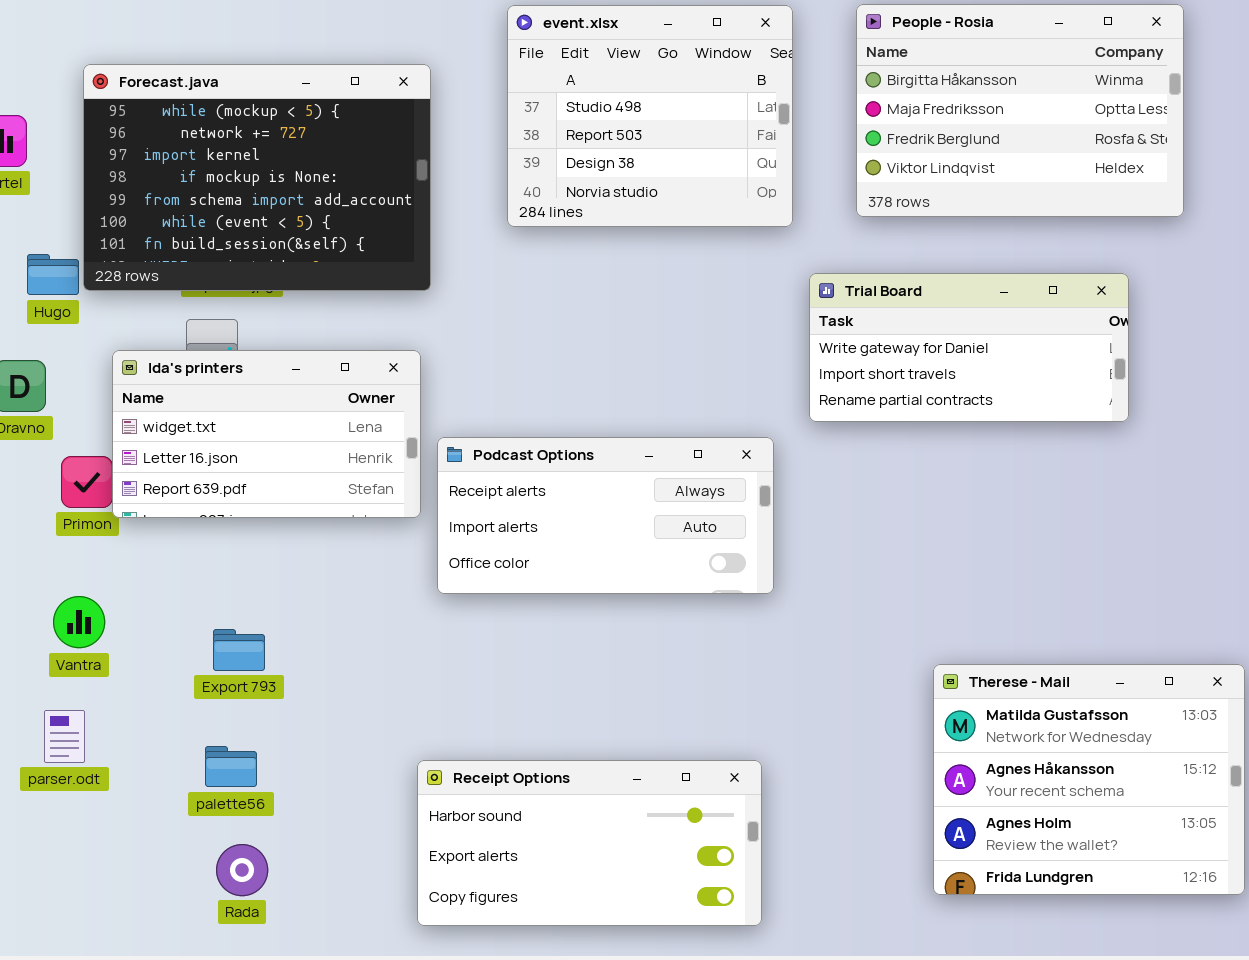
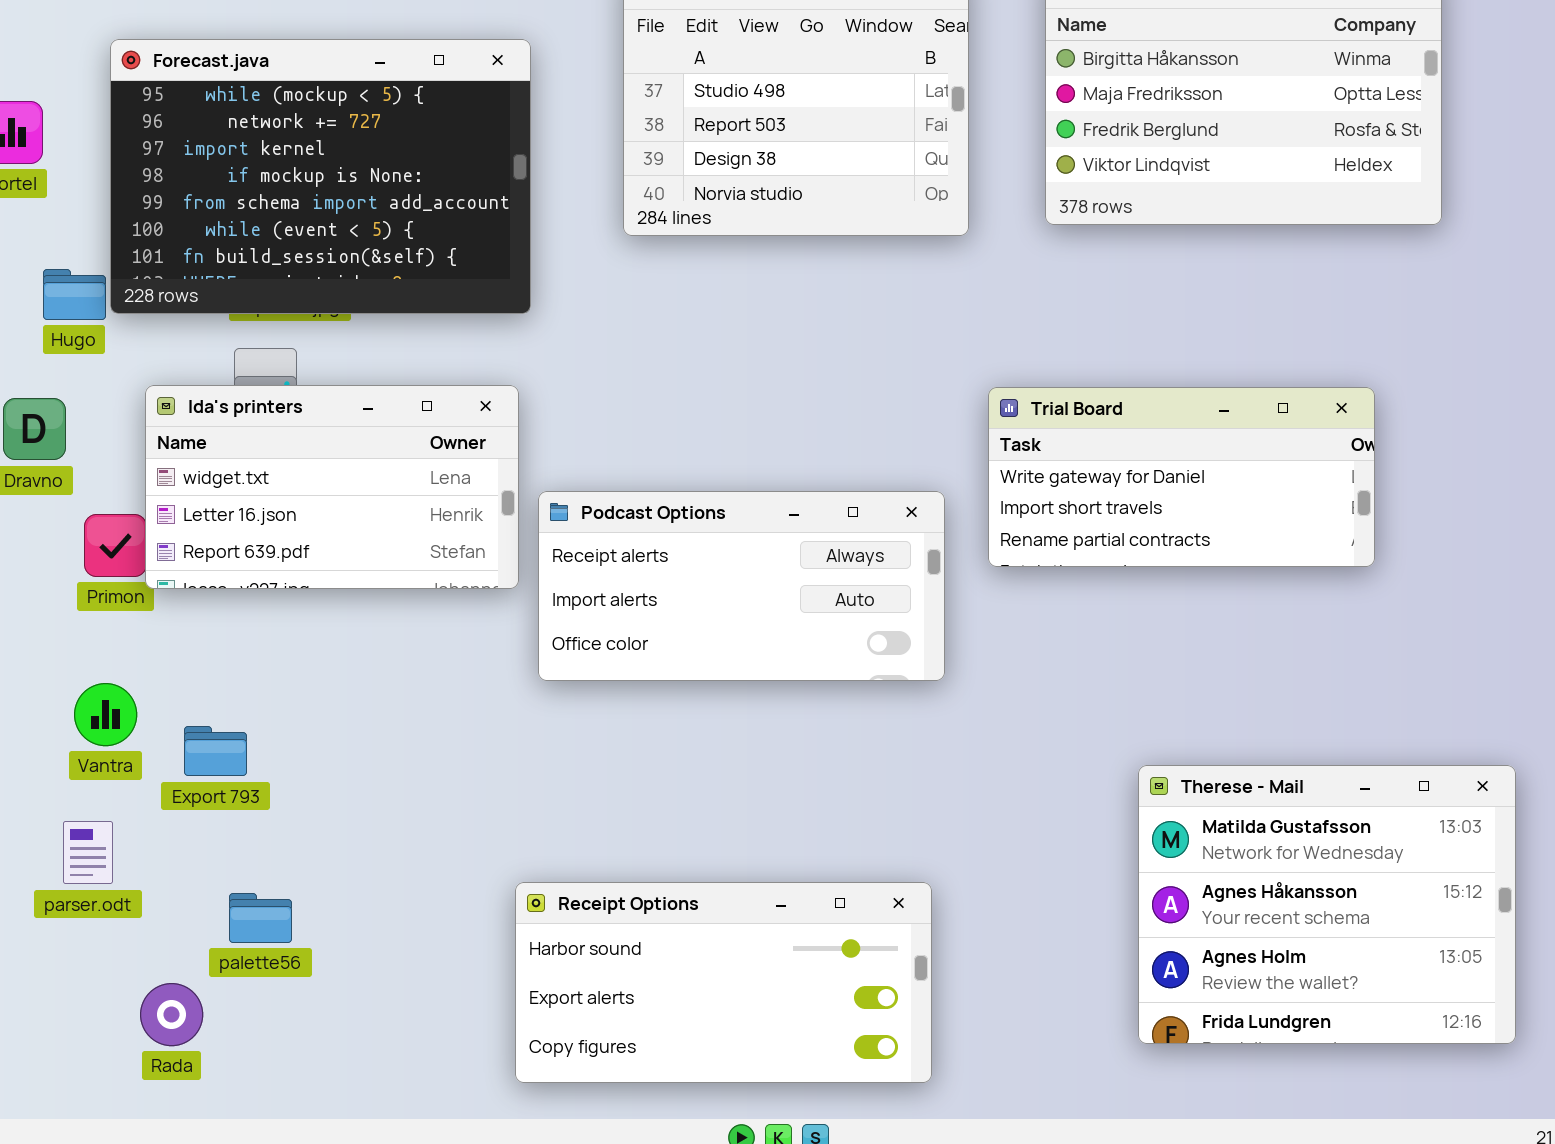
Trial Board: [809,273,1129,422] -> [988,387,1375,567], moved
Export 793: [213,629,265,671] -> [184,726,247,776], moved
palette56: [205,746,257,787] -> [229,893,292,943], moved
Rada: [216,844,268,896] -> [140,983,203,1046], moved

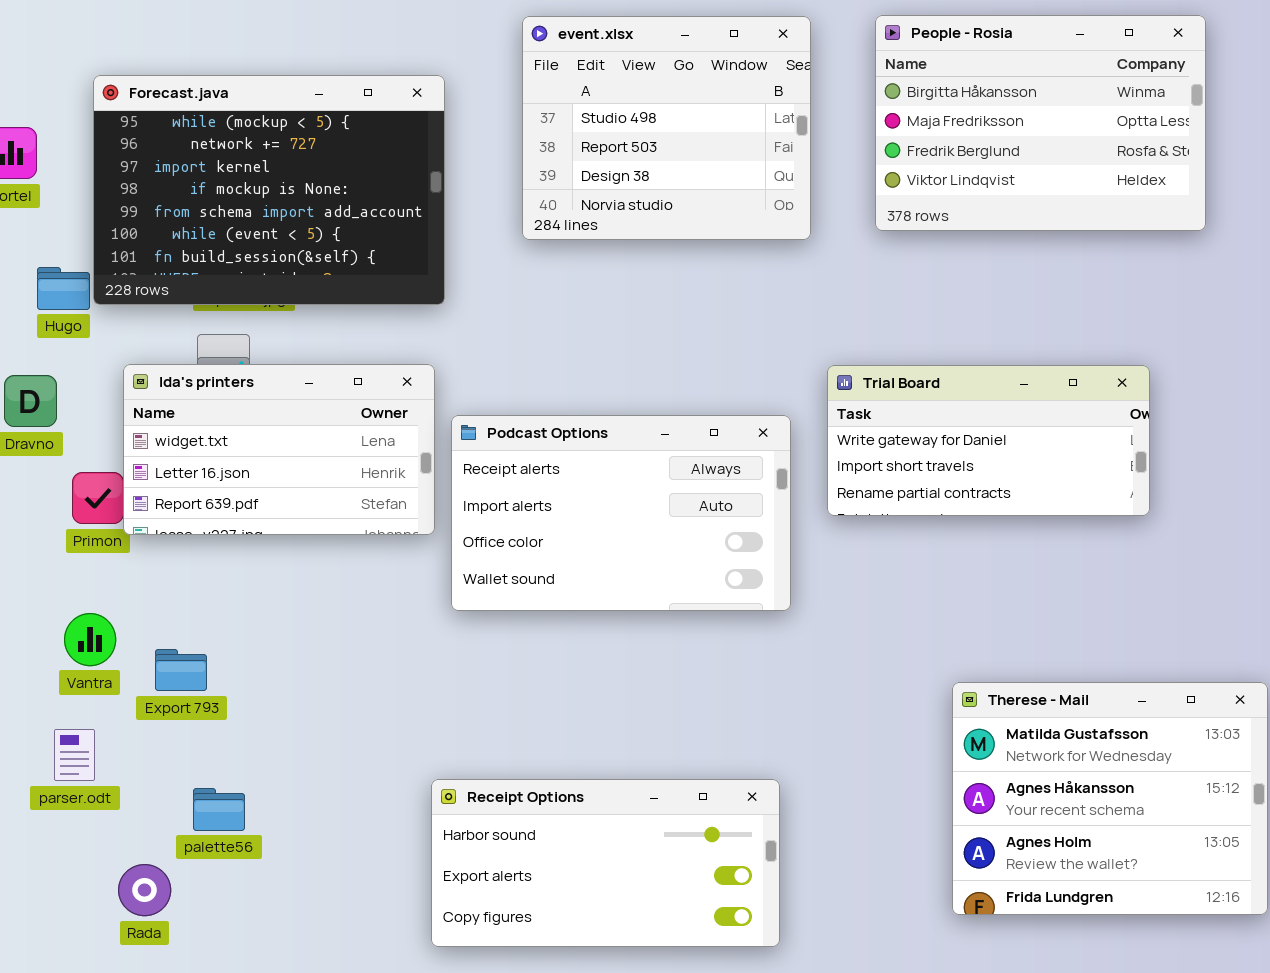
Podcast Options: [538,491,945,681] -> [451,415,791,611], resized

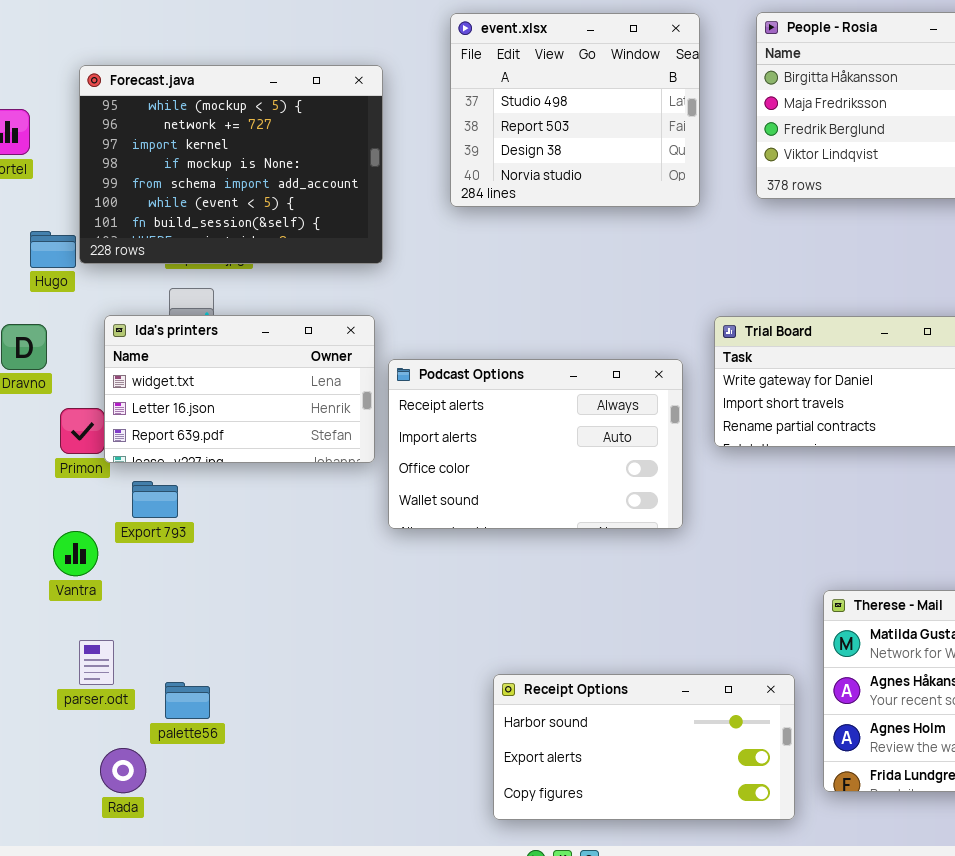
Export 793: [155,649,207,691] -> [132,481,178,518], moved
parser.odt: [54,729,95,781] -> [79,640,114,685], moved
Receipt Options: [431,779,780,947] -> [493,674,795,820], moved

